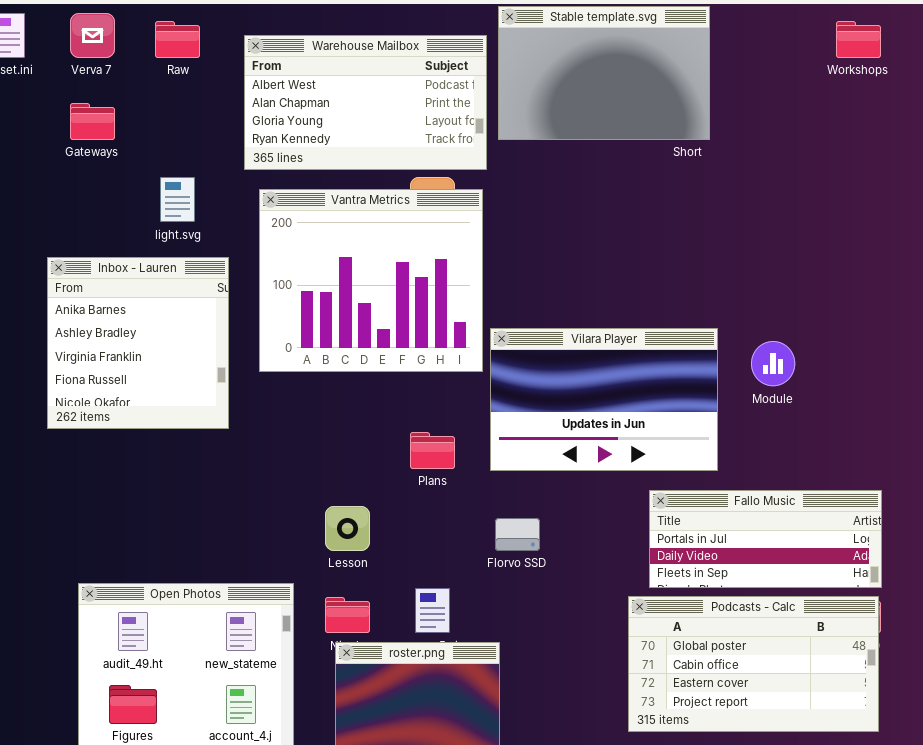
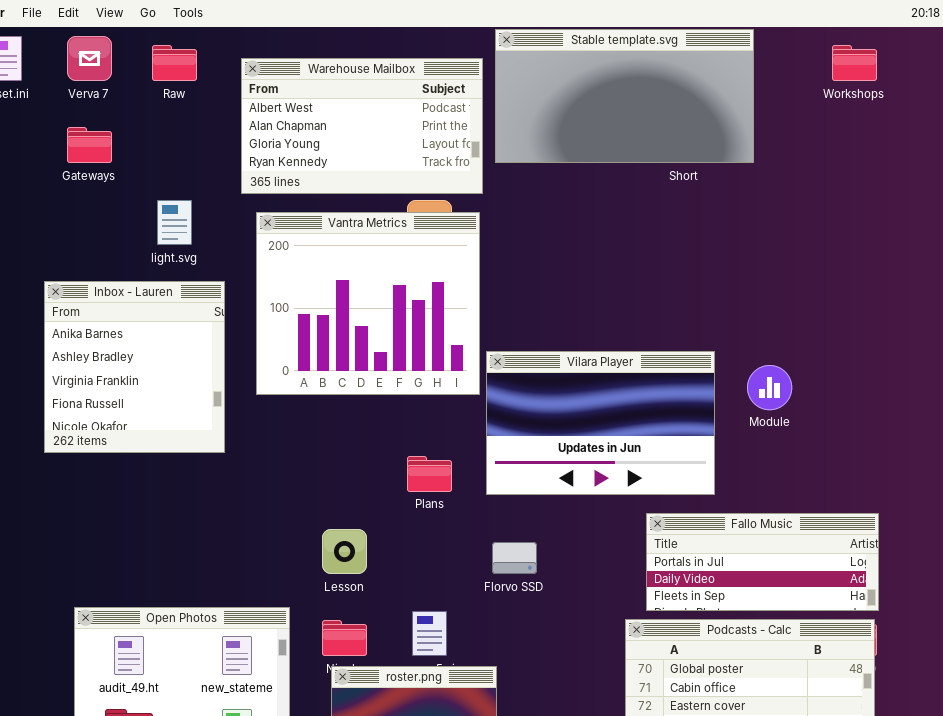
Stable template.svg: [498,6,710,140] -> [495,29,754,163], resized

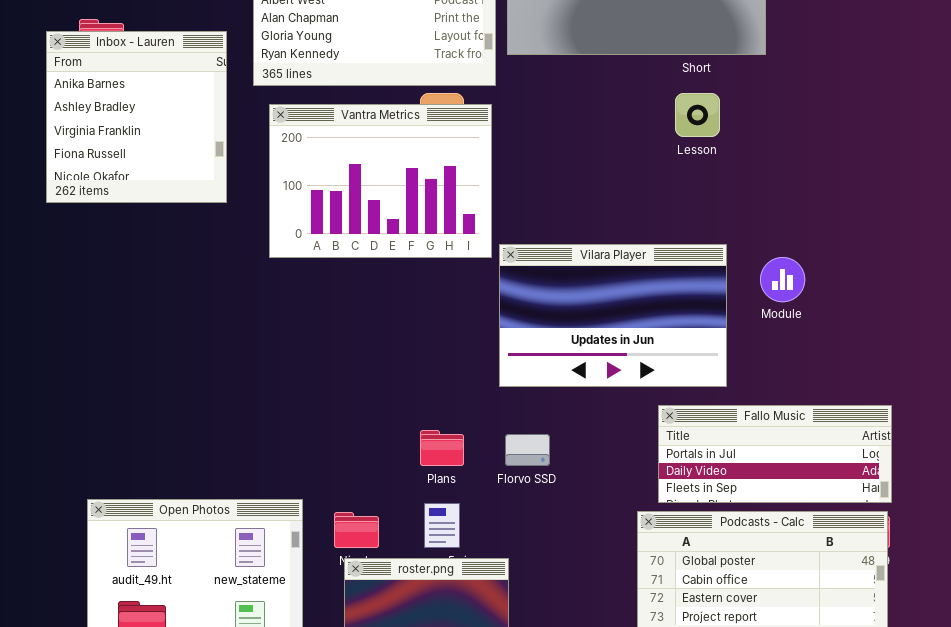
Vantra Metrics: [256,212,480,395] -> [269,104,492,258], resized
Inbox - Lauren: [44,281,225,453] -> [46,31,227,203], moved
Plans: [407,456,452,492] -> [420,430,464,466], moved
Lesson: [322,529,367,574] -> [675,93,720,137], moved

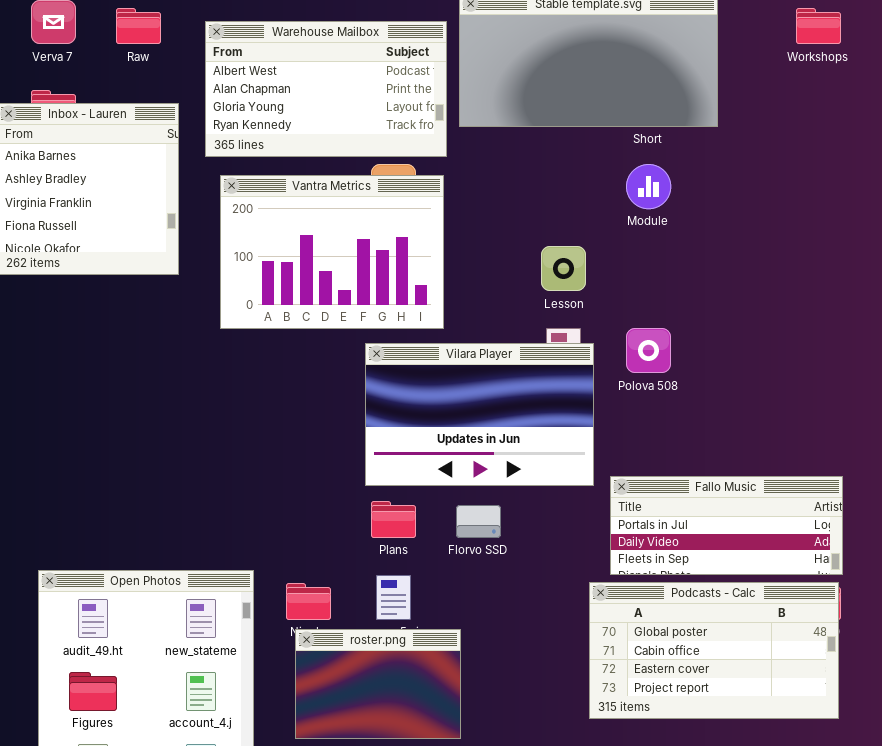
Lesson: [675,93,720,137] -> [541,246,586,291], moved
Vilara Player: [499,244,727,387] -> [365,343,594,486], moved
Module: [760,257,805,302] -> [626,164,671,209], moved

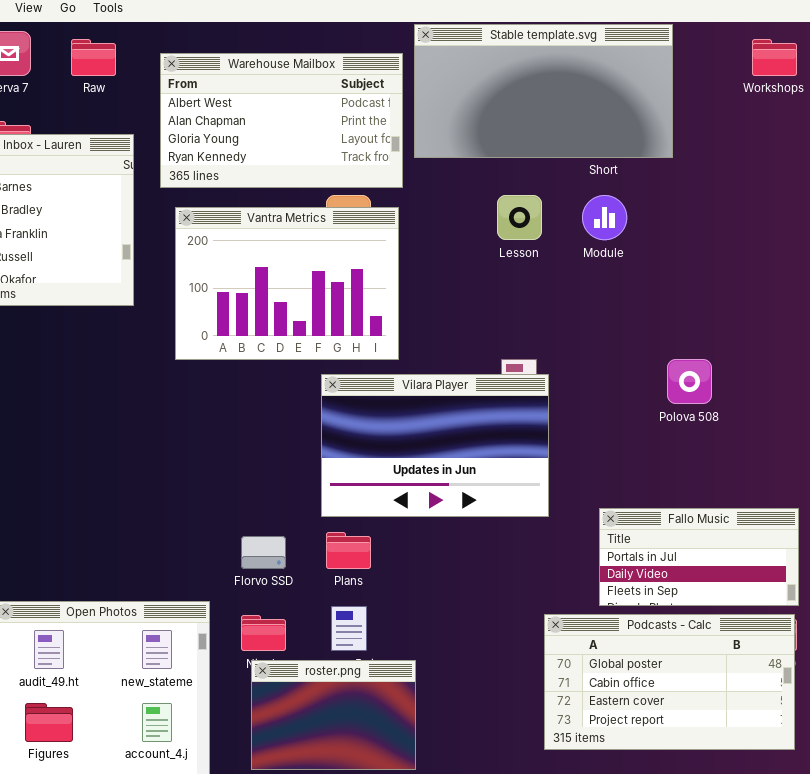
Lesson: [541,246,586,291] -> [497,195,542,240], moved
Polova 508: [626,328,671,373] -> [667,359,712,404], moved
Fallo Music: [610,476,843,575] -> [599,508,799,606], resized
Florvo SSD: [456,505,501,538] -> [241,536,286,569], moved

